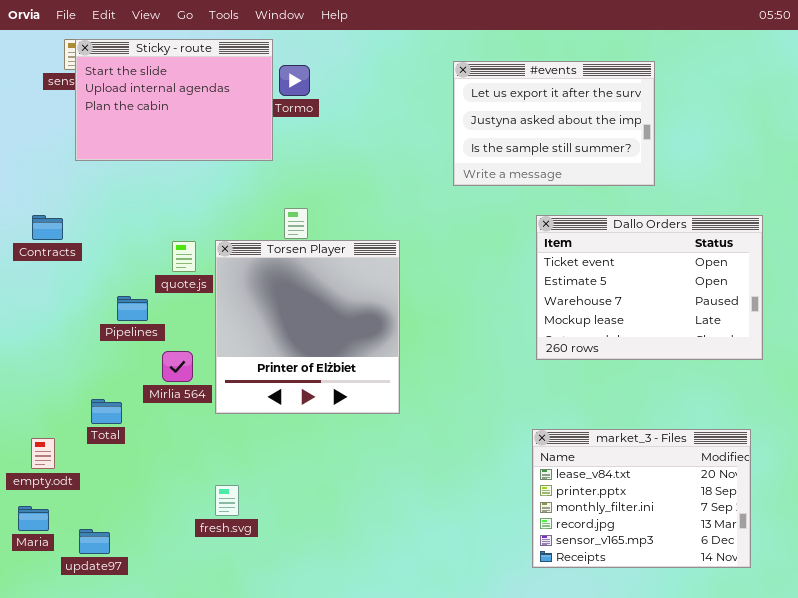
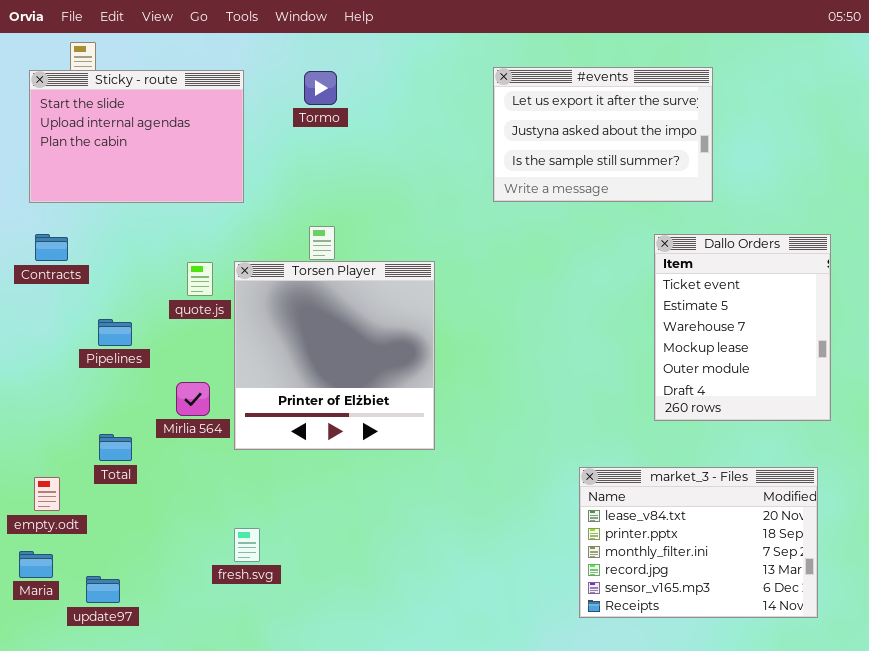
Sticky - route: [75,39,273,161] -> [29,70,244,203], moved
Dallo Orders: [536,215,763,360] -> [654,234,831,421], resized
Pipelines: [117,296,148,321] -> [98,319,132,346], moved

